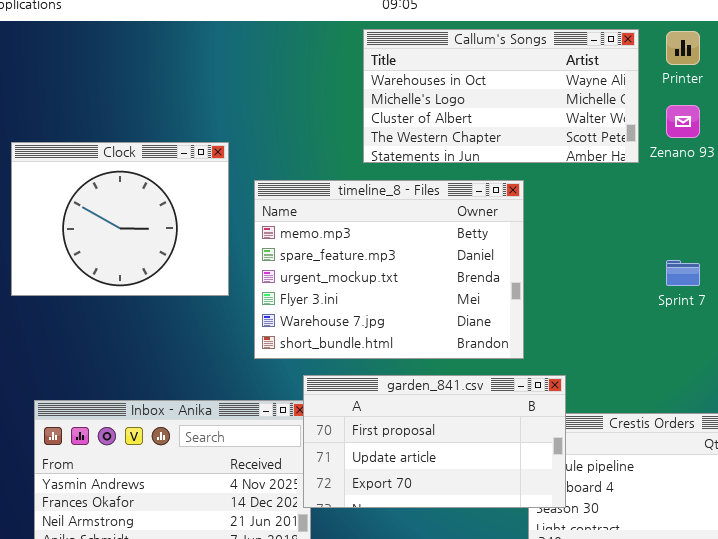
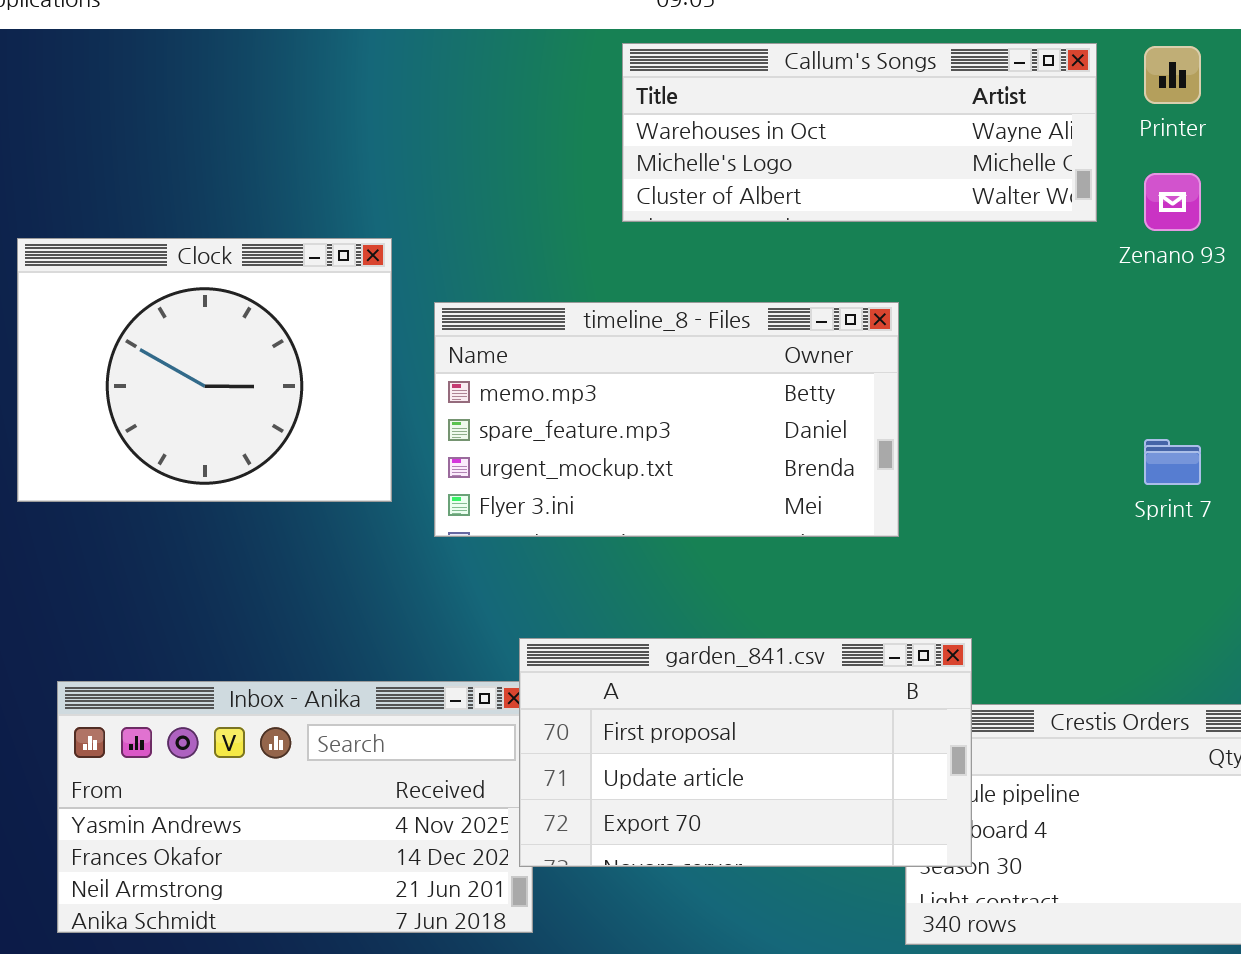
Callum's Songs: [363,29,639,163] -> [622,43,1097,222], resized
timeline_8 - Files: [254,180,524,359] -> [434,302,899,537], resized

